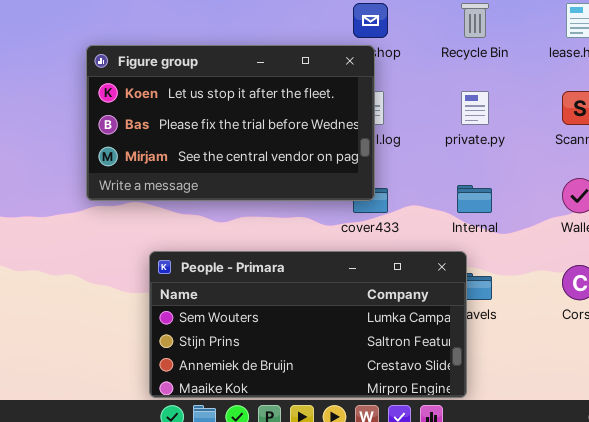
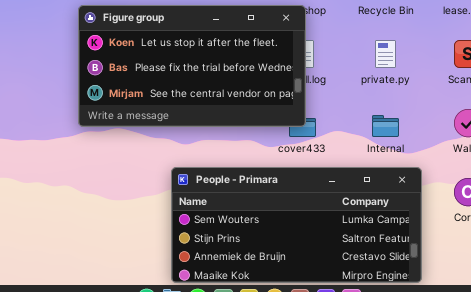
People - Primara: [149,251,467,398] -> [171,167,422,283], moved

